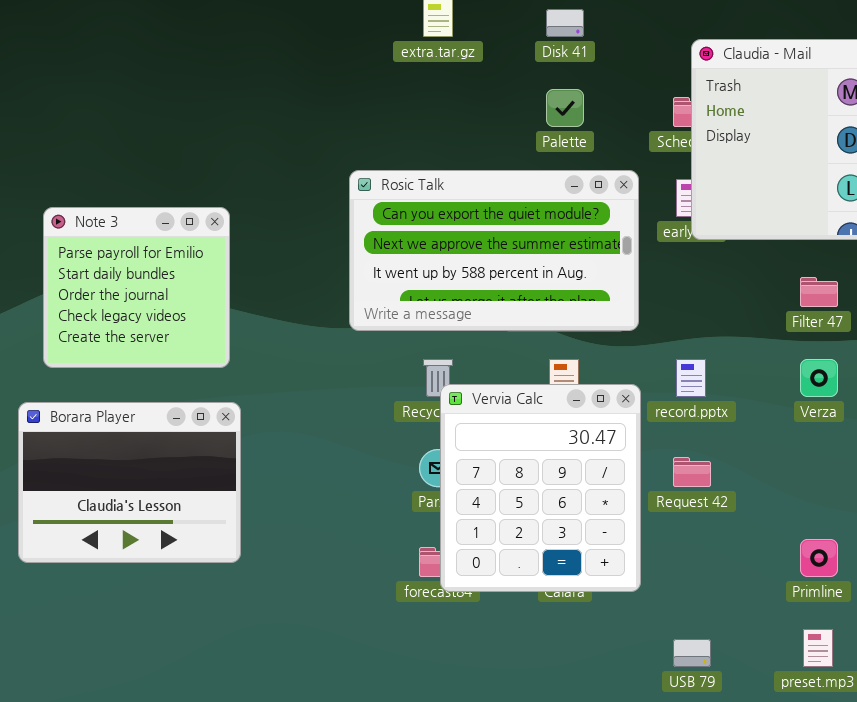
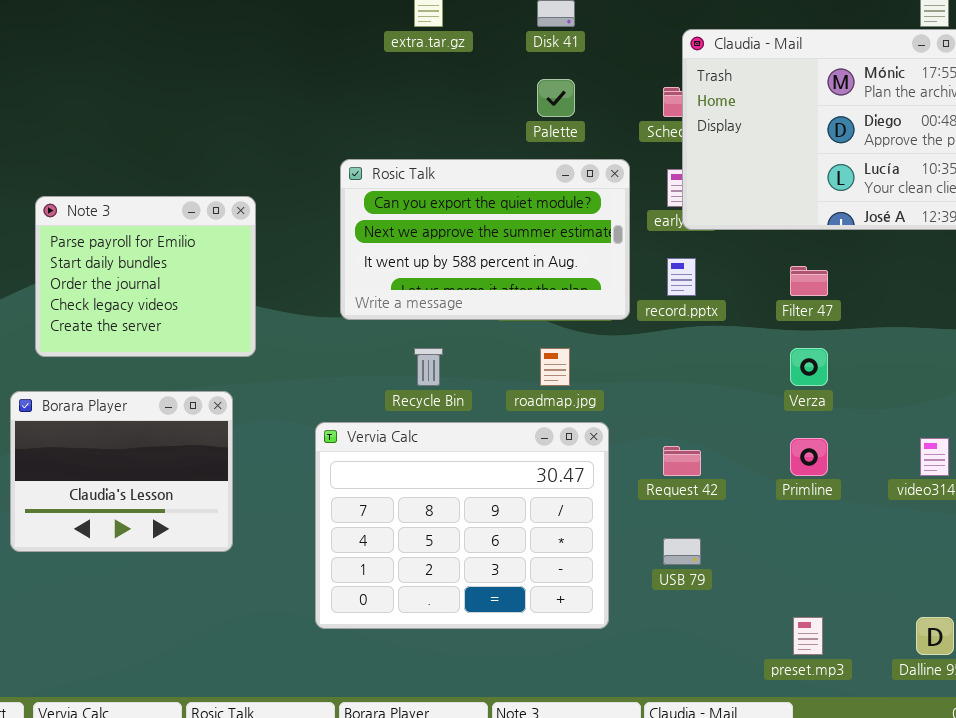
Note 3: [43,207,230,368] -> [35,196,256,357], resized
record.pptx: [676,359,706,397] -> [667,258,696,296], moved
Vervia Calc: [440,384,641,592] -> [315,422,609,629], moved, resized
Primline: [800,539,838,577] -> [790,438,828,476], moved
USB 79: [673,639,711,667] -> [663,538,701,565], moved

